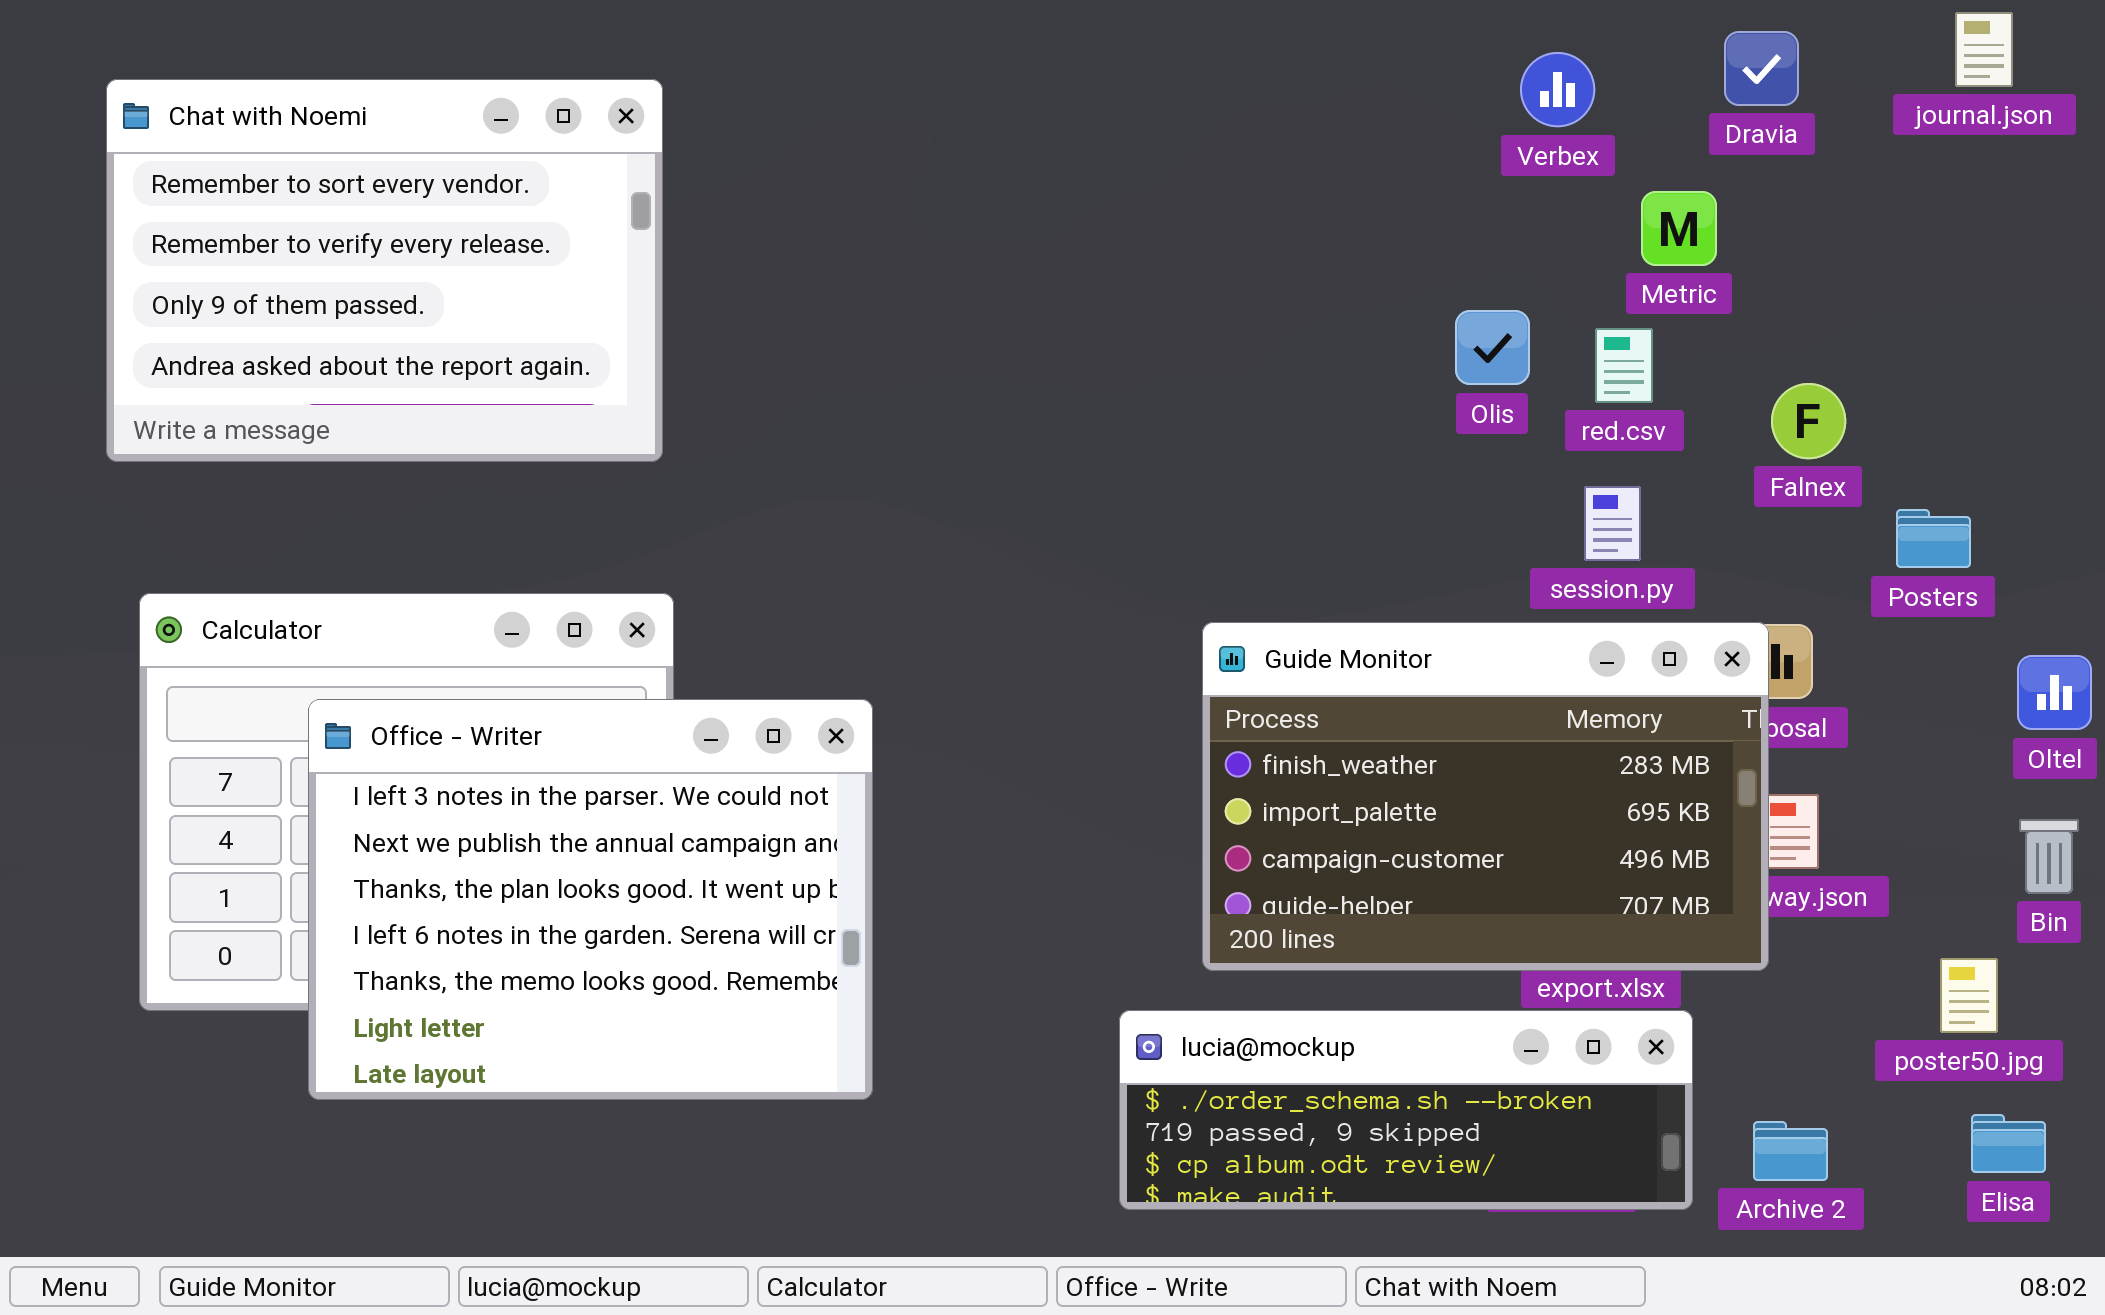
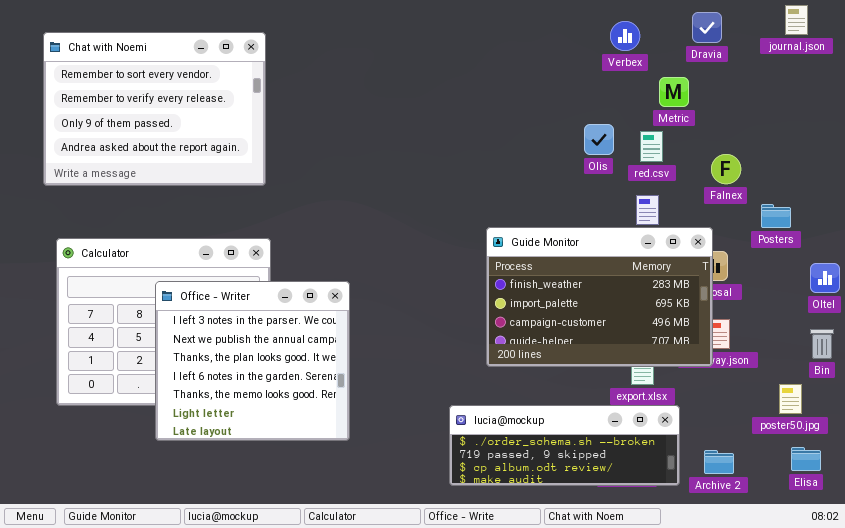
Guide Monitor: [1202,622,1769,971] -> [486,227,713,367], moved
Office - Writer: [308,699,873,1100] -> [155,281,350,441], resized

